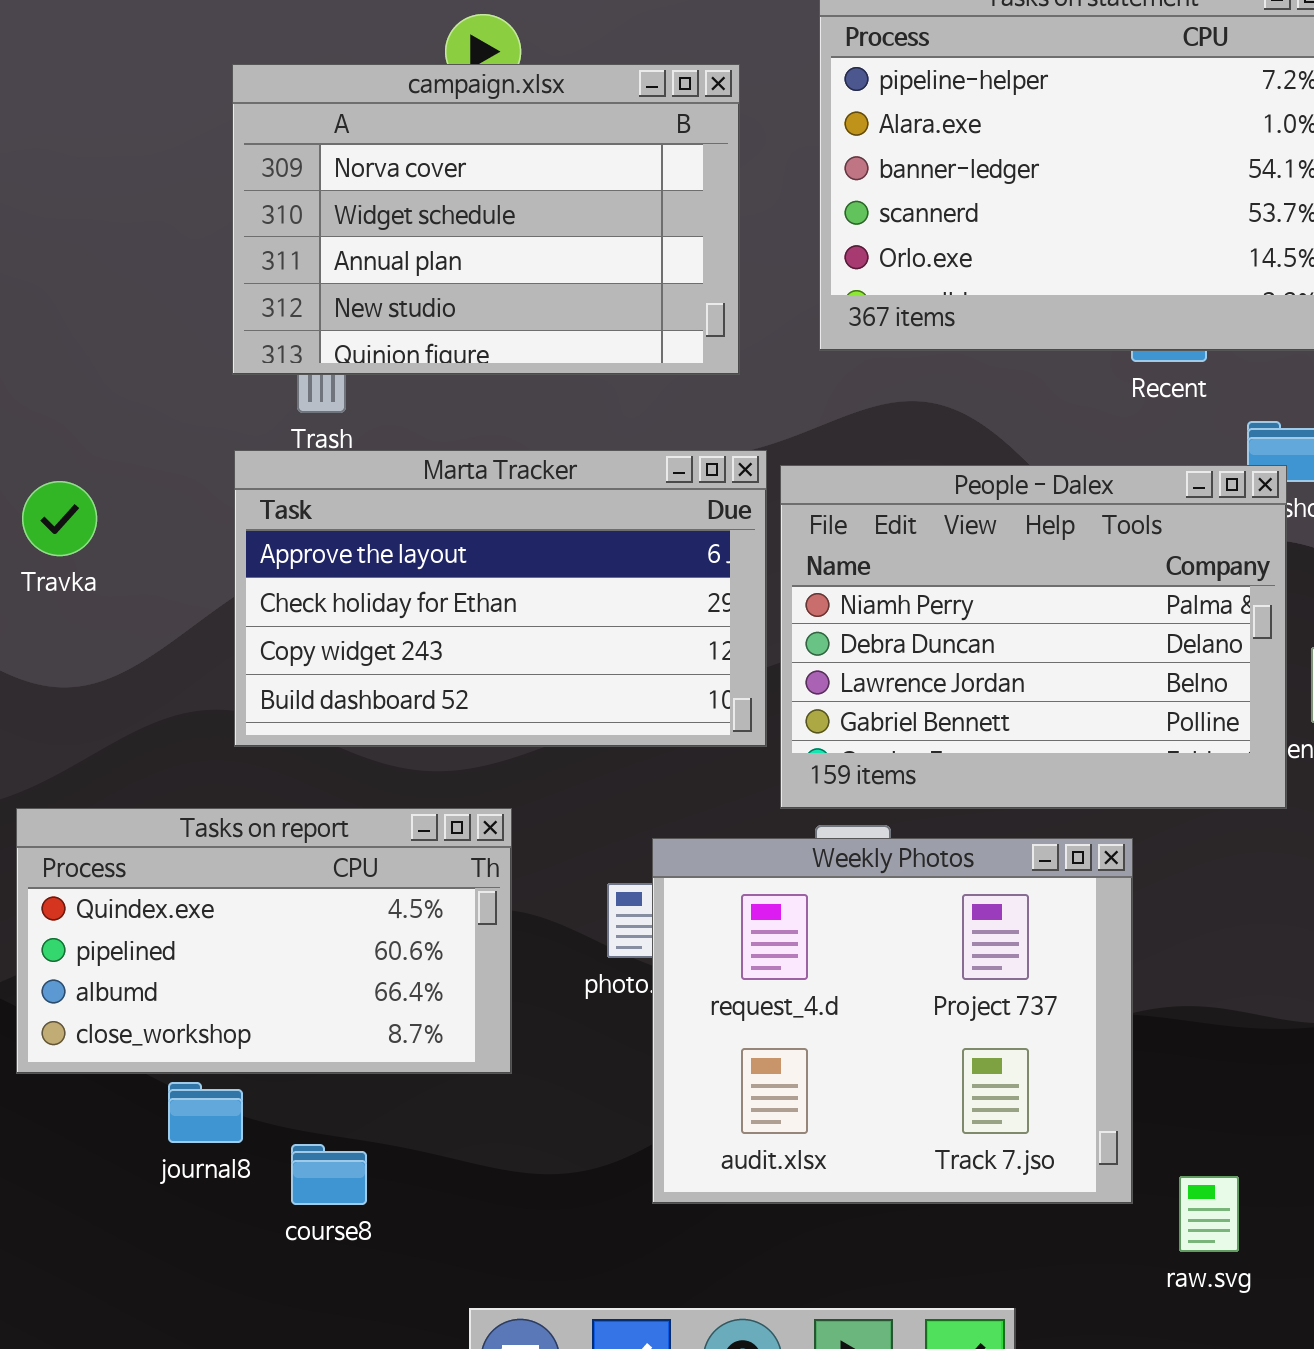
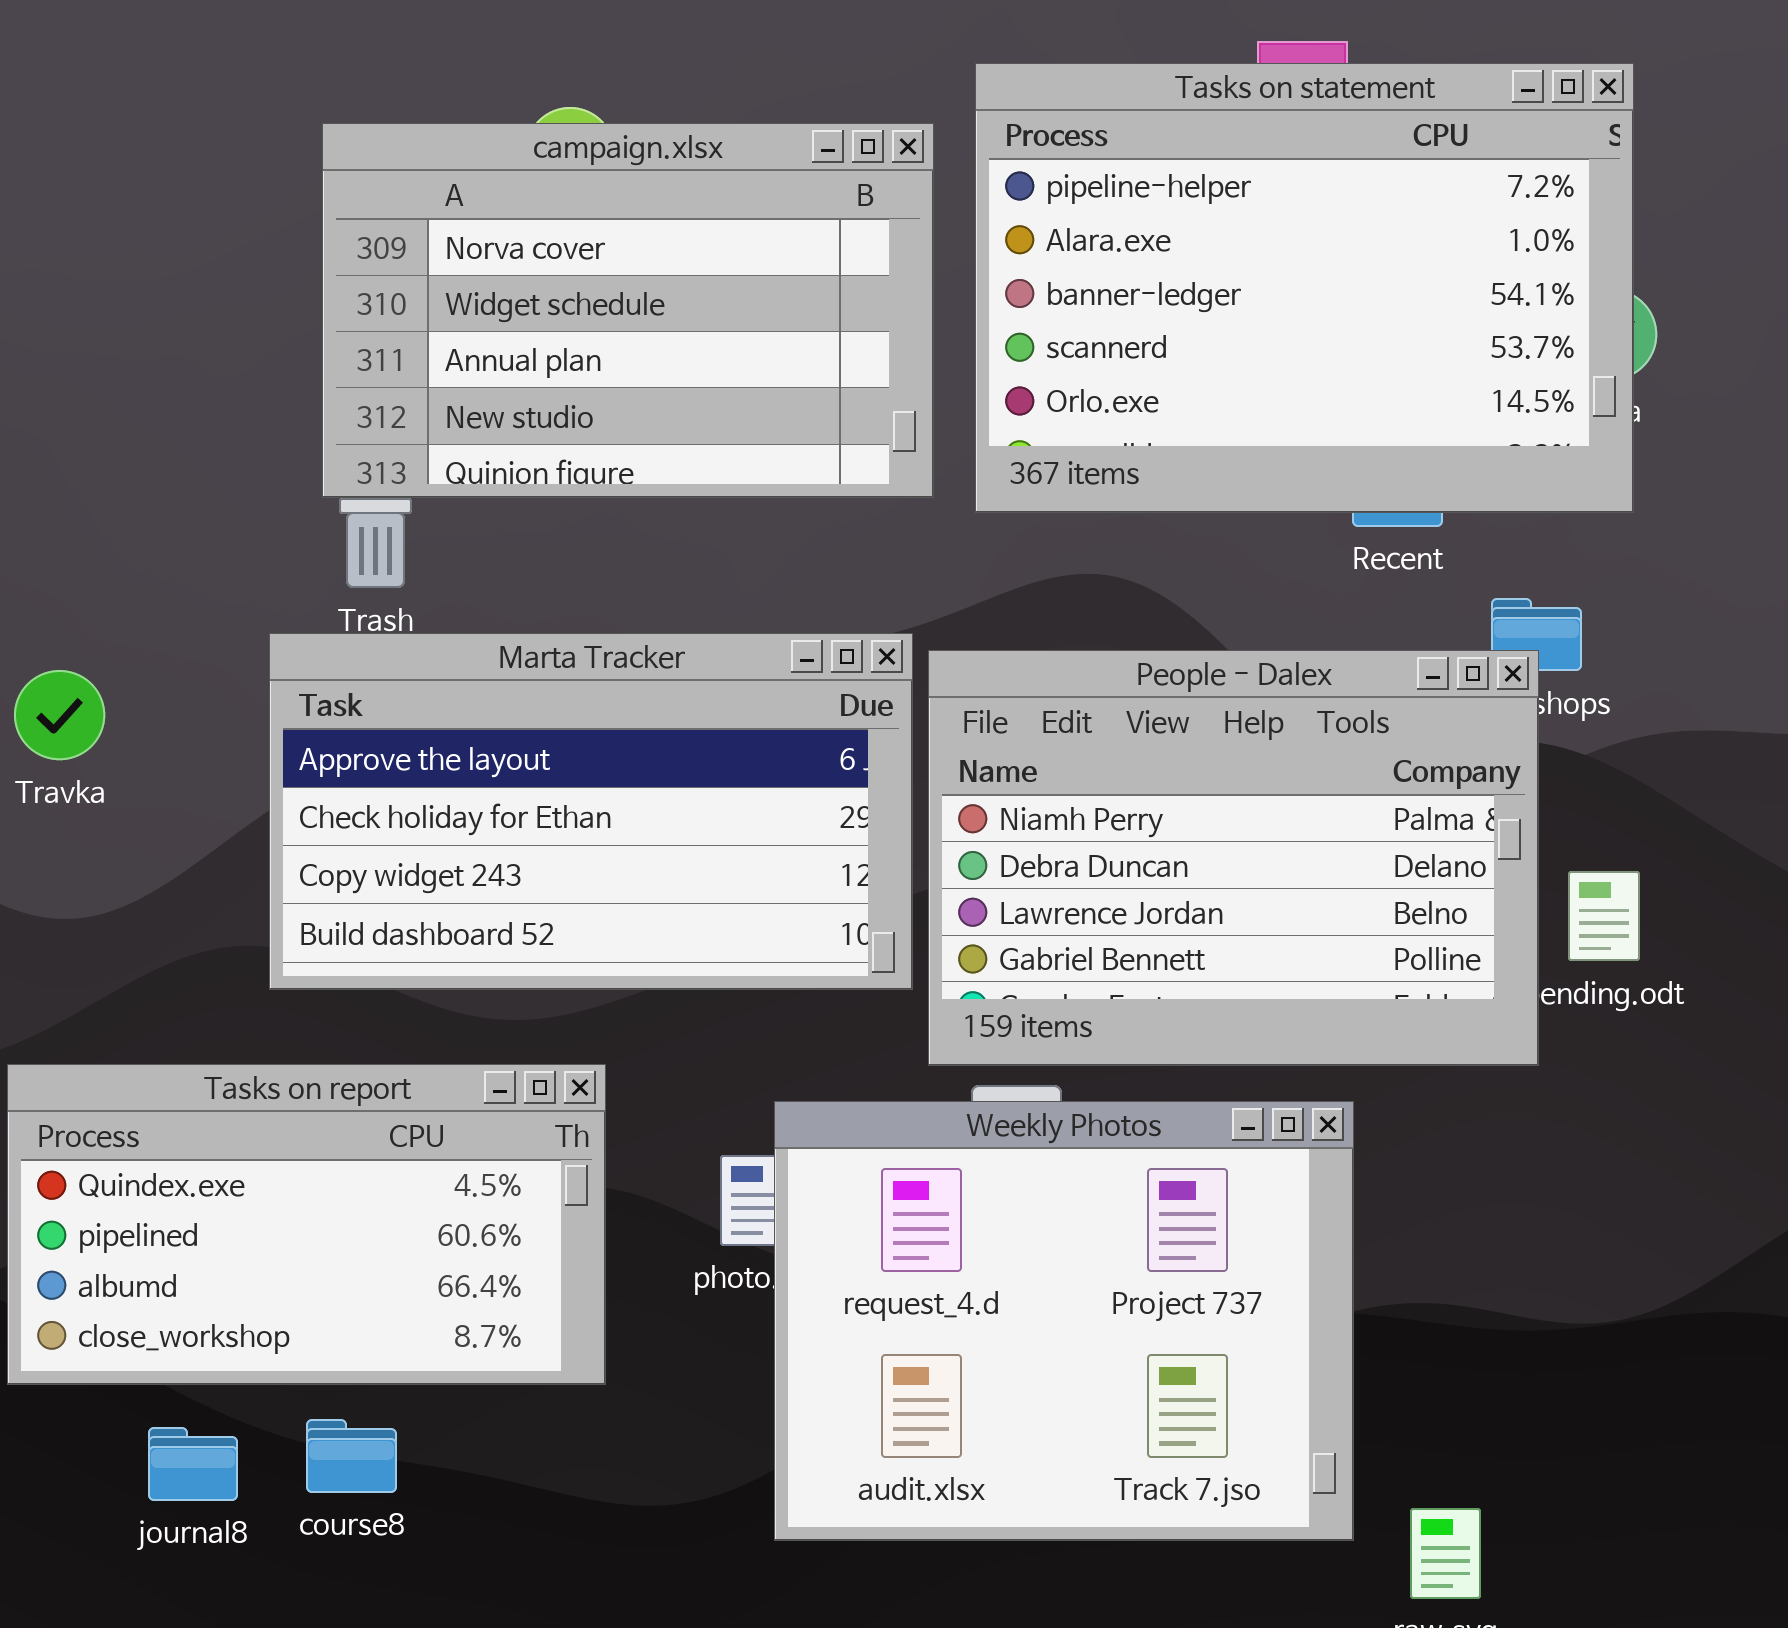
campaign.xlsx: [232,64,740,375] -> [322,123,934,498], moved
journal8: [168,1082,243,1143] -> [148,1427,238,1501], moved
course8: [291,1144,367,1205] -> [306,1419,397,1493], moved

